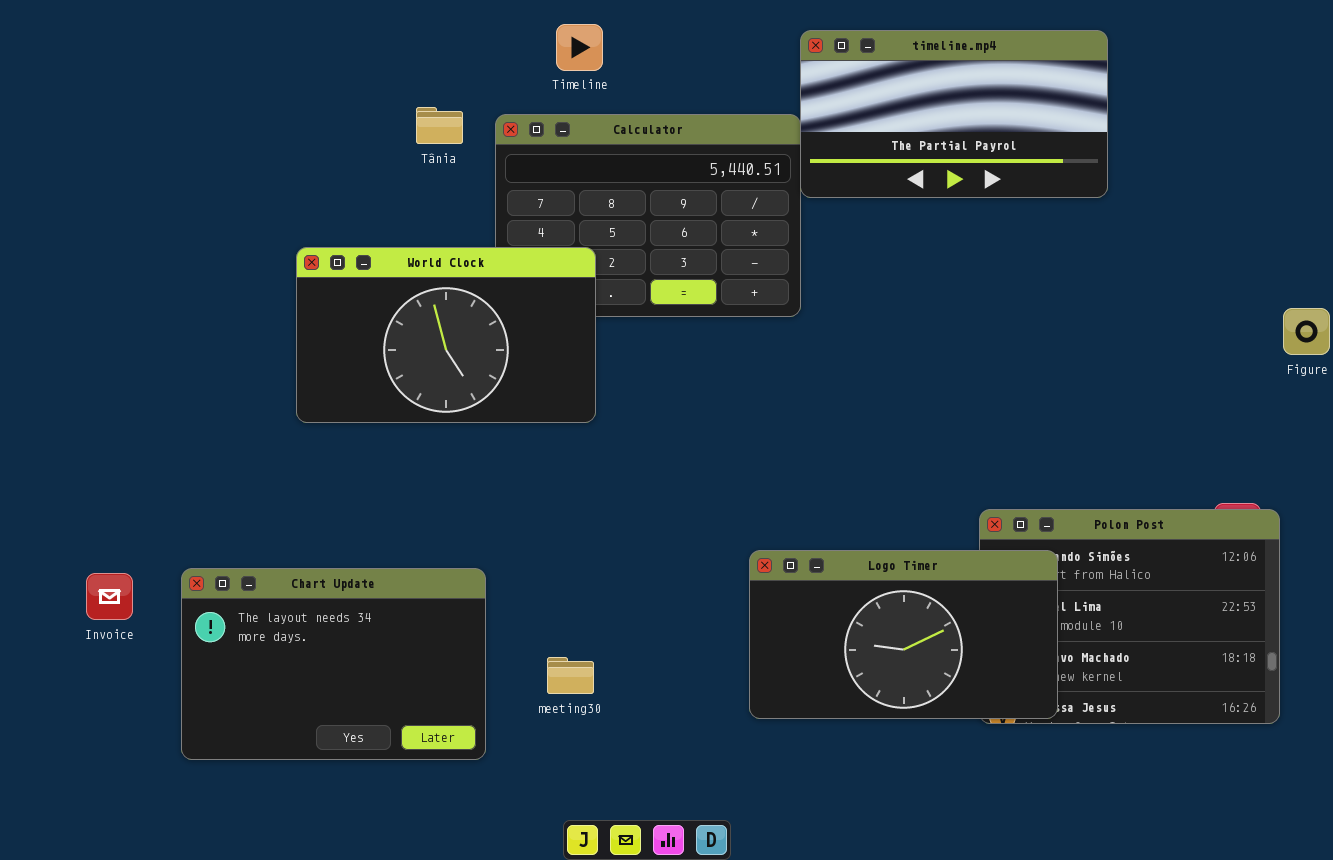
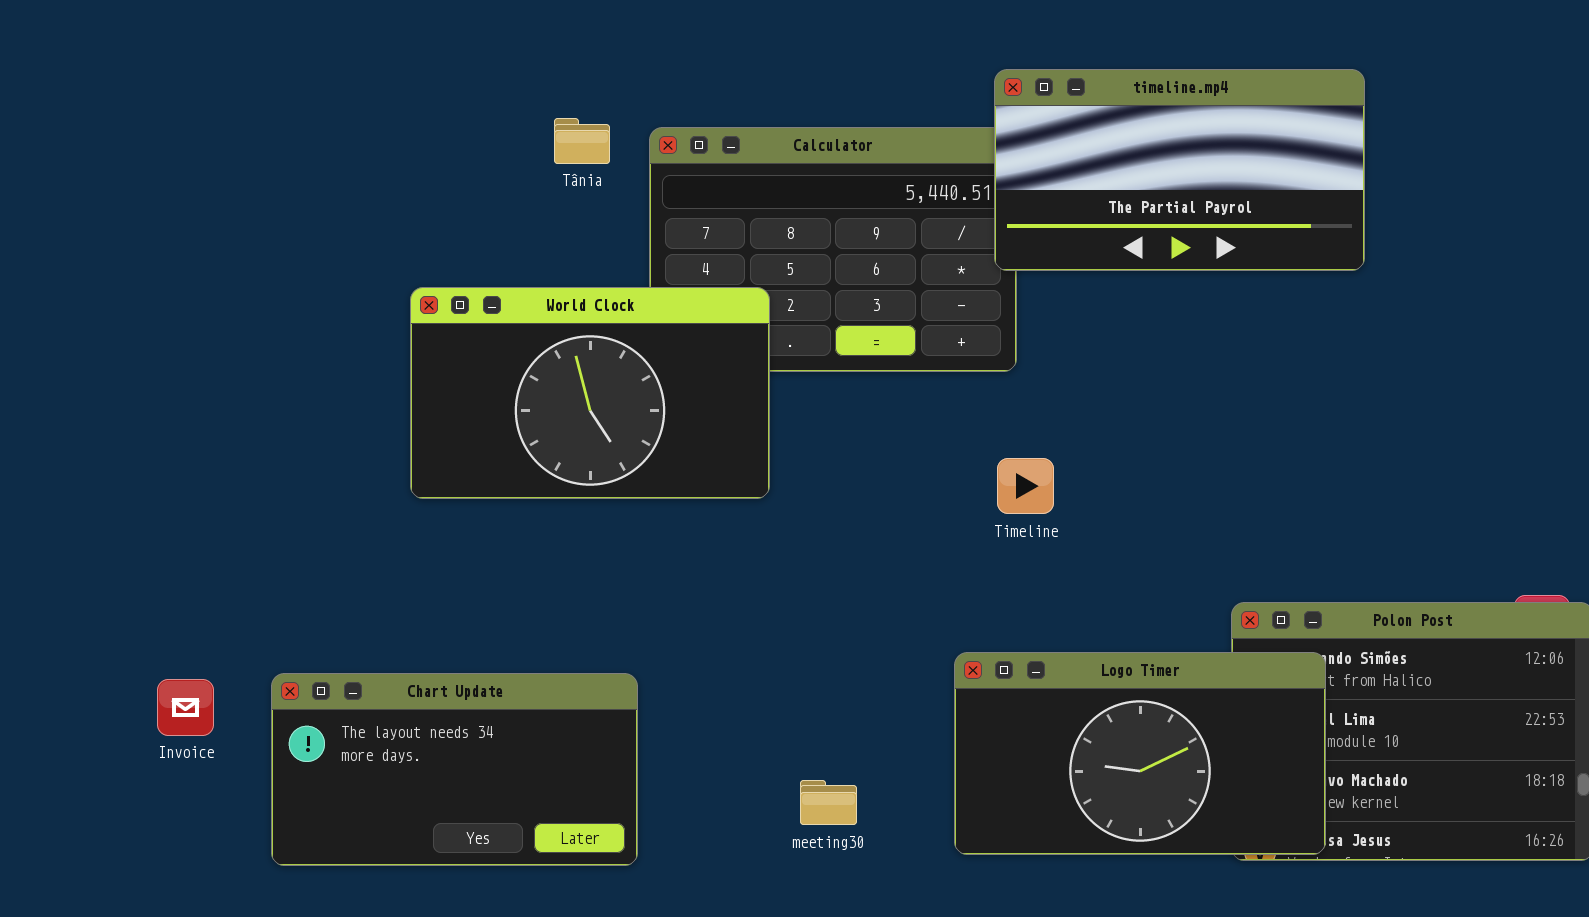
Timeline: [556,24,603,71] -> [997,458,1054,514], moved
timeline.mp4: [800,30,1108,198] -> [994,69,1365,271], moved
Chart Update: [181,568,486,760] -> [271,673,638,866], resized
meeting30: [547,657,594,694] -> [800,780,857,825], moved

